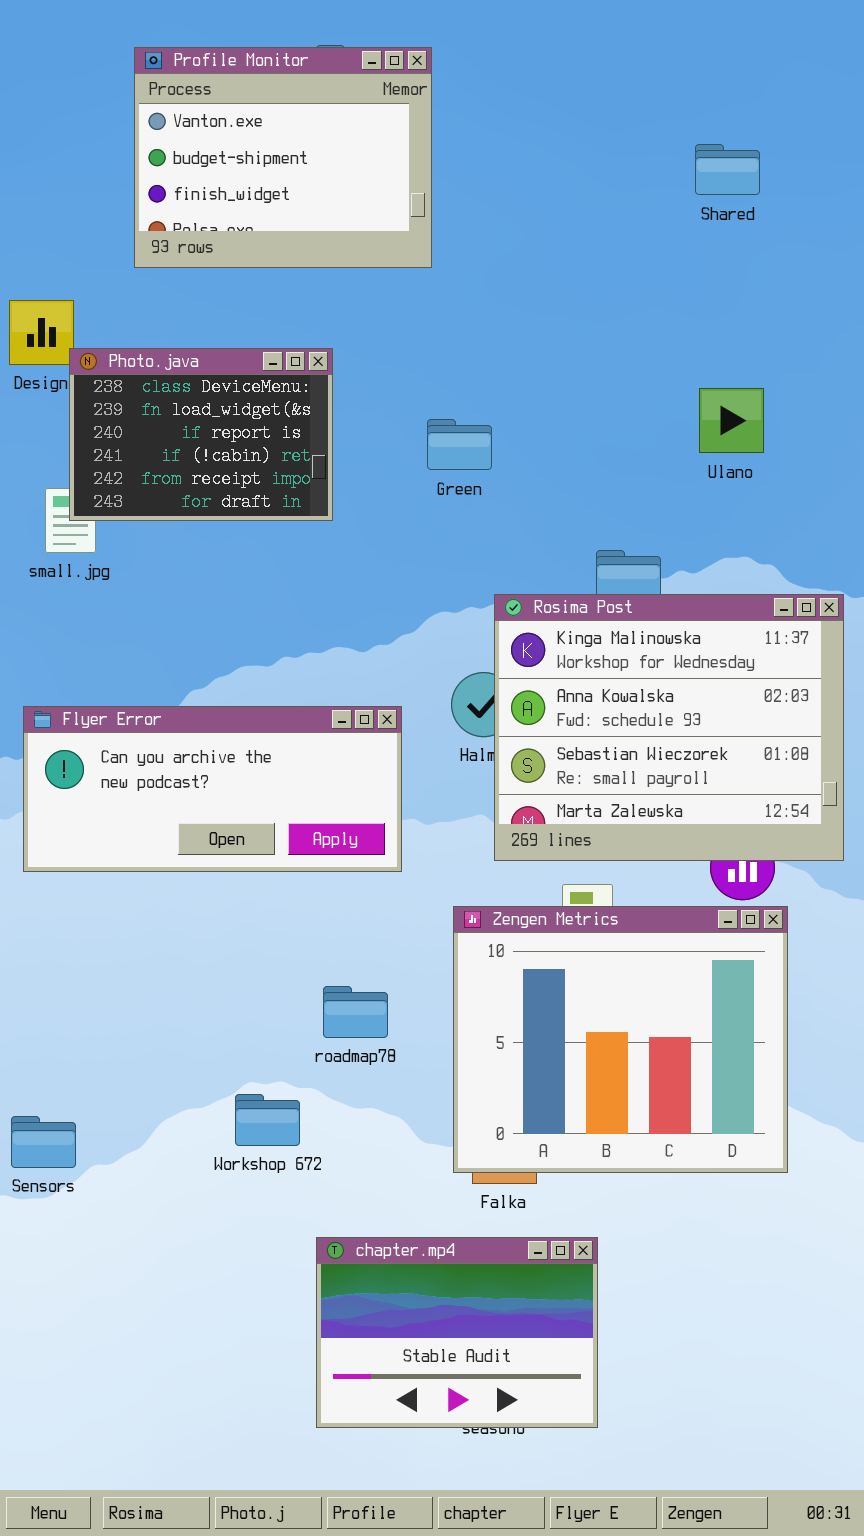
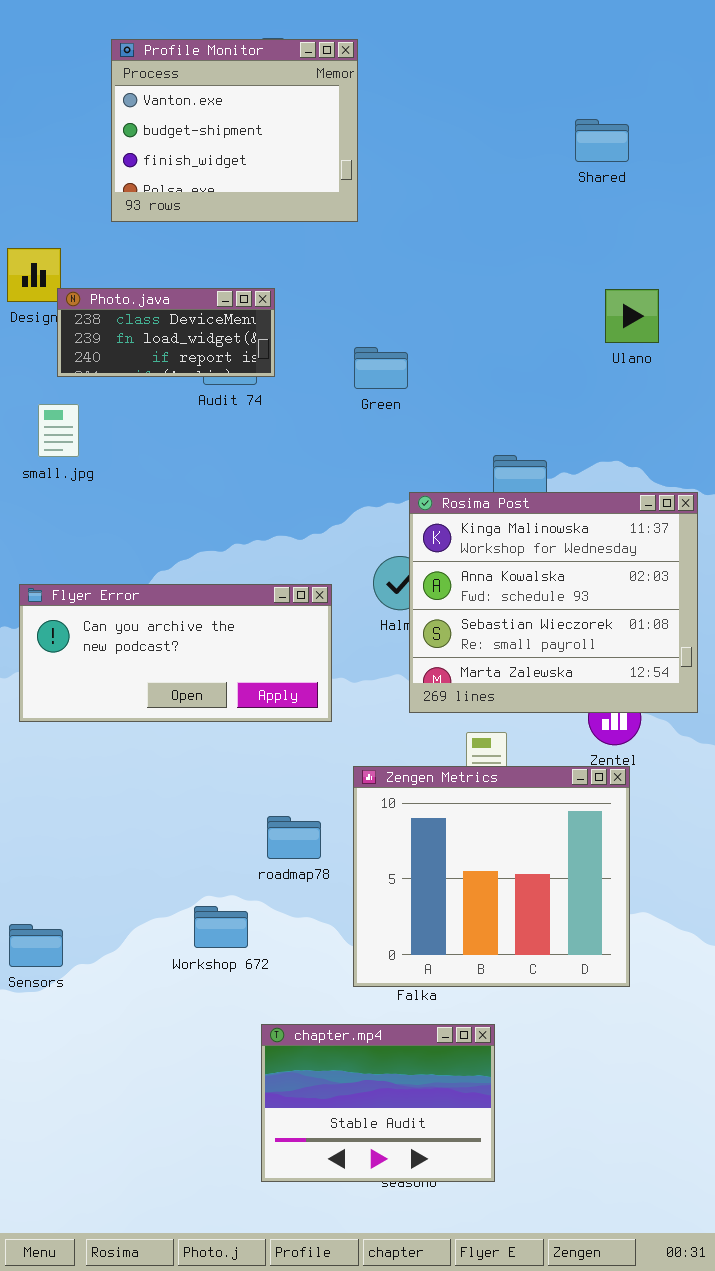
Photo.java: [69,348,333,521] -> [57,288,275,377], resized
Ulano: [699,388,764,453] -> [605,289,659,343], moved
Zengen Metrics: [453,906,788,1173] -> [353,766,630,987], moved

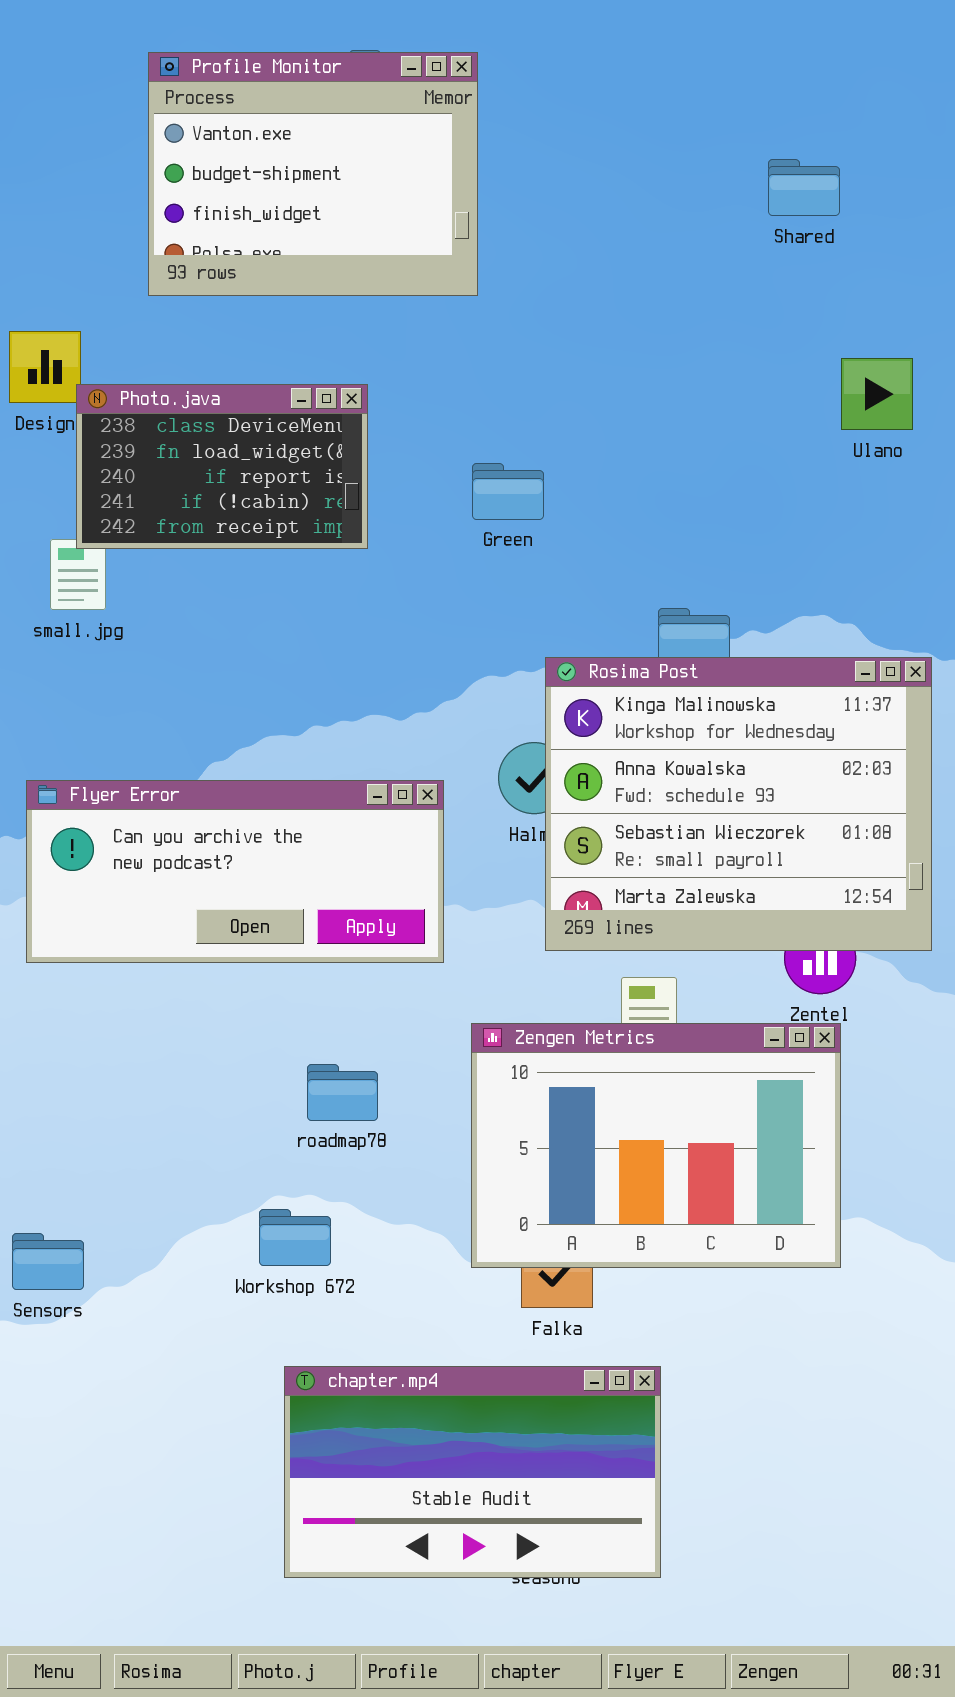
Photo.java: [57,288,275,377] -> [76,384,368,549], resized
Ulano: [605,289,659,343] -> [841,358,913,430], moved
Zengen Metrics: [353,766,630,987] -> [471,1023,841,1268], resized
roadmap78: [267,816,321,859] -> [307,1064,378,1121], moved
chapter.mp4: [261,1024,495,1182] -> [284,1366,661,1578], resized

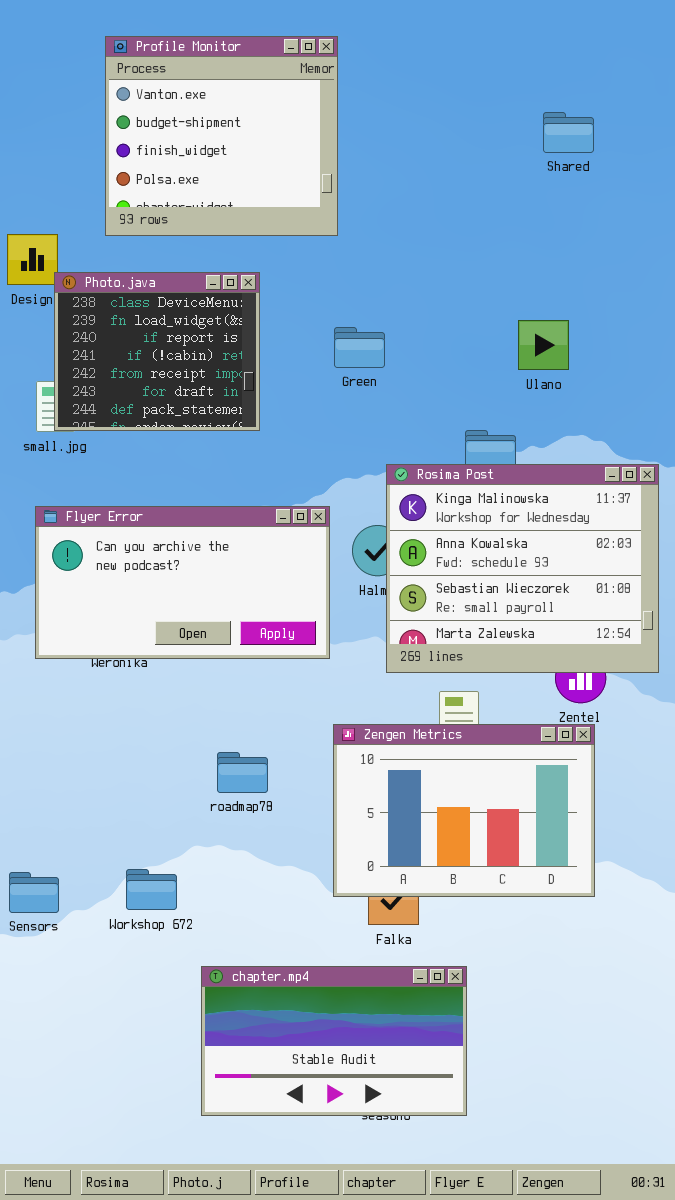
Profile Monitor: [148,52,478,296] -> [105,36,338,236], resized
Ulano: [841,358,913,430] -> [518,320,569,370], moved
Photo.java: [76,384,368,549] -> [54,272,260,431], resized
Flyer Error: [26,780,444,963] -> [35,506,330,659], moved, resized
Workshop 672: [259,1209,331,1266] -> [126,869,177,910], moved

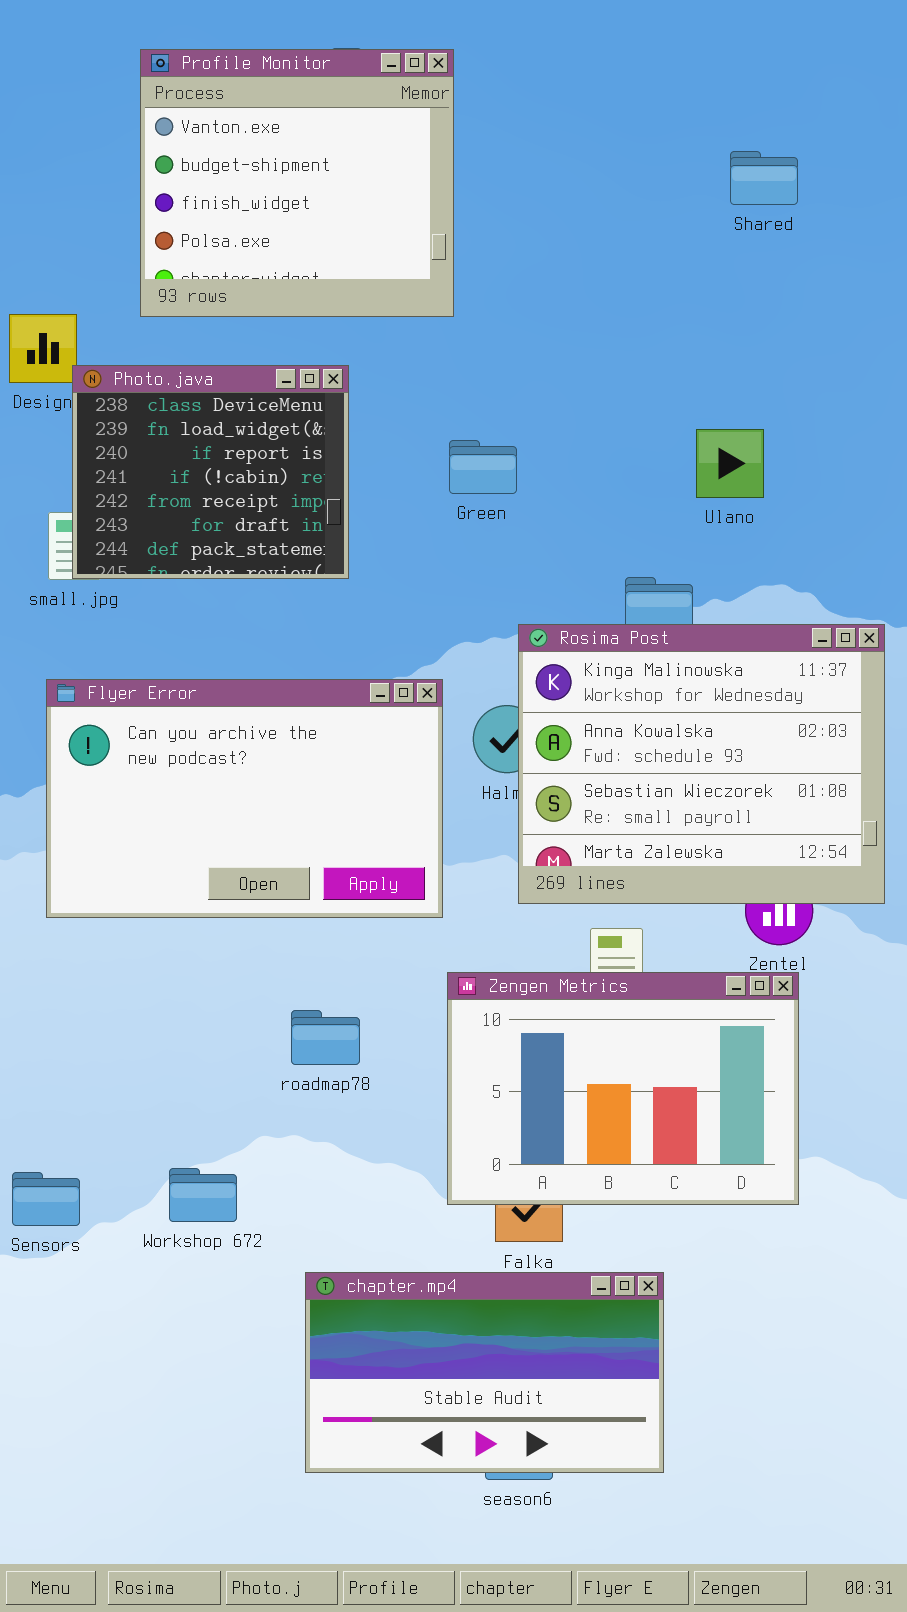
Flyer Error: [35,506,330,659] -> [46,679,443,918], resized
chapter.mp4: [201,966,467,1116] -> [305,1272,664,1473], moved

